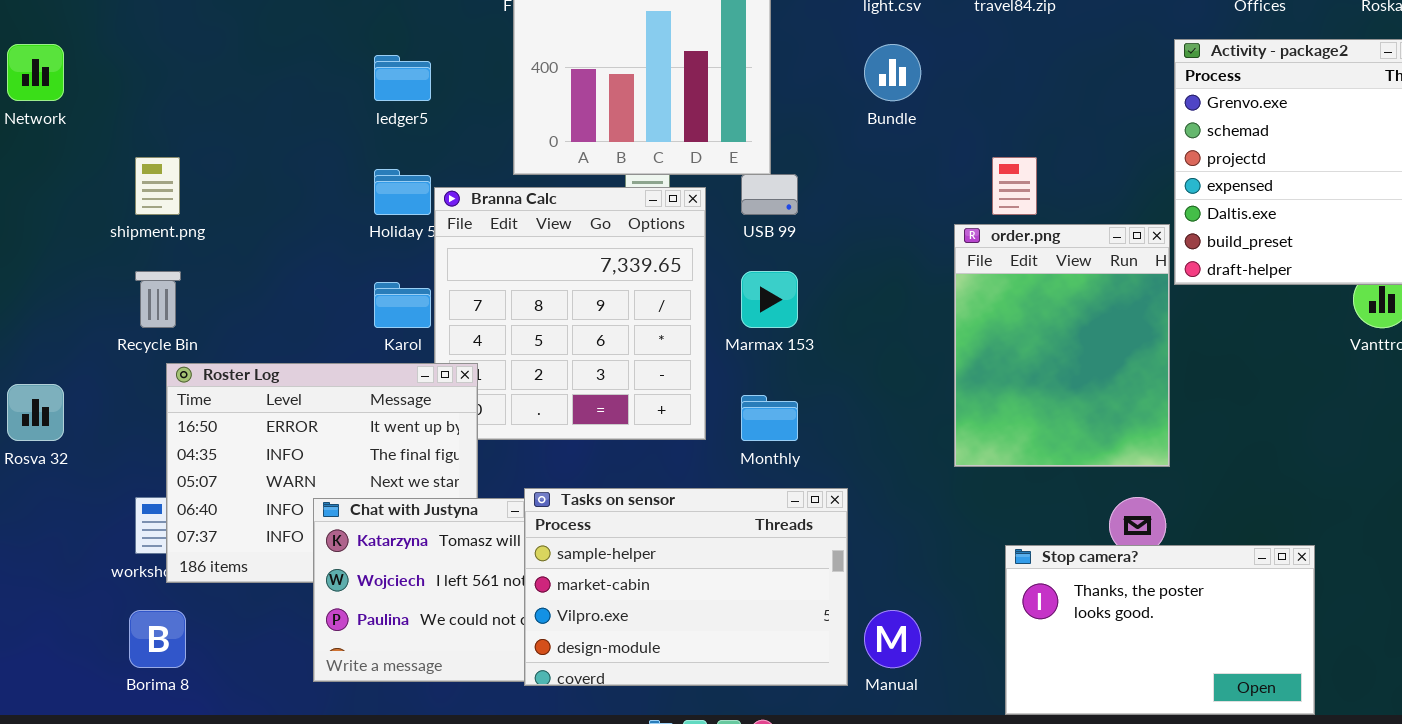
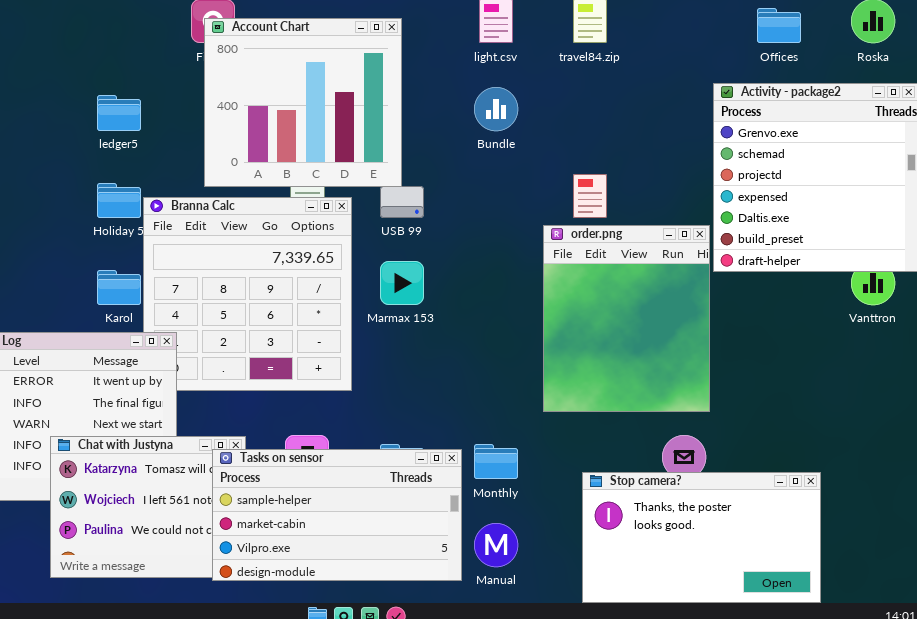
Monthly: [741,395,798,441] -> [474,444,518,479], moved
Tasks on sensor: [524,488,848,686] -> [212,449,462,581], resized

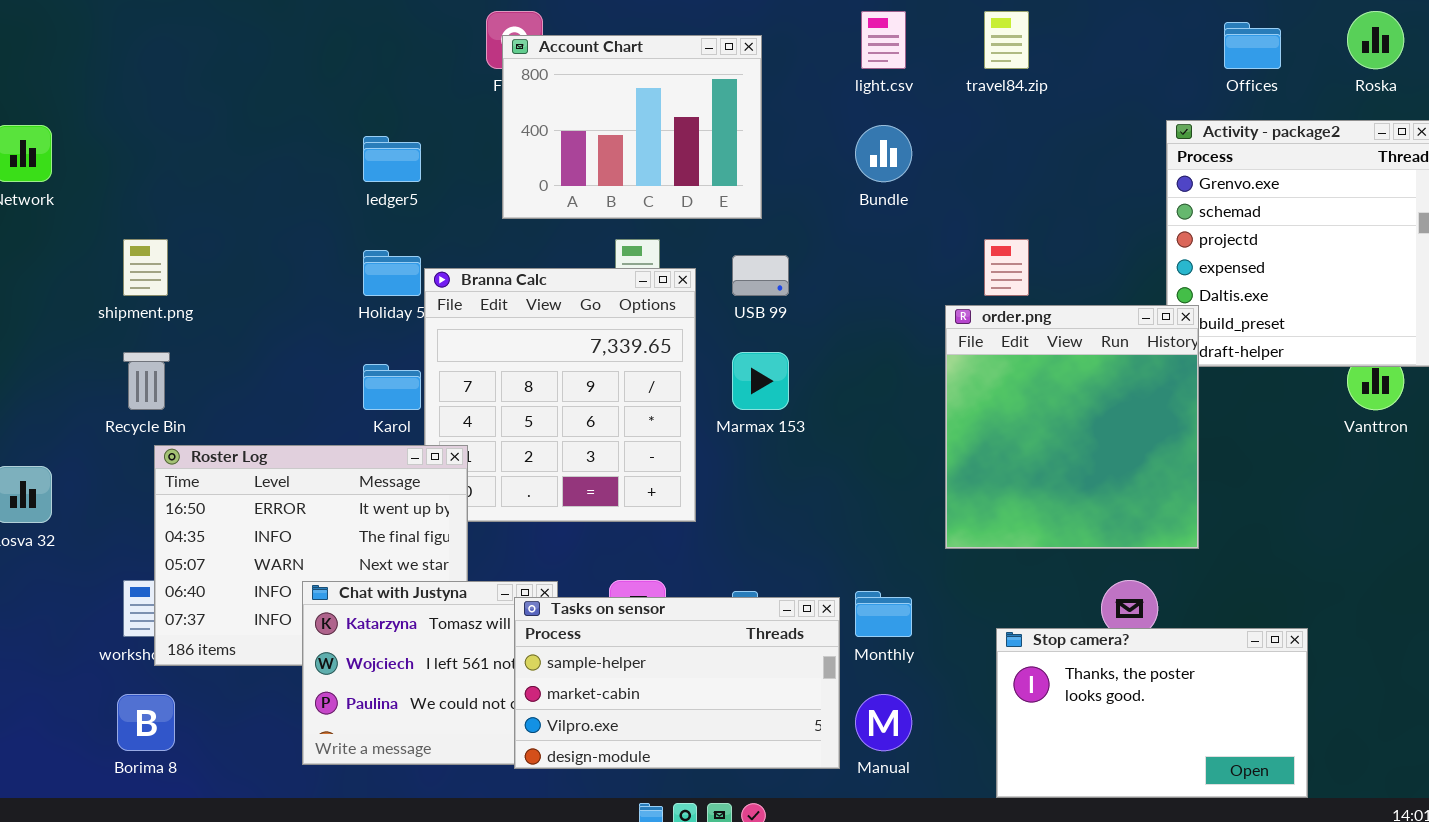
Account Chart: [204,18,402,187] -> [502,35,762,219], resized
order.png: [543,225,710,412] -> [945,305,1199,549], resized

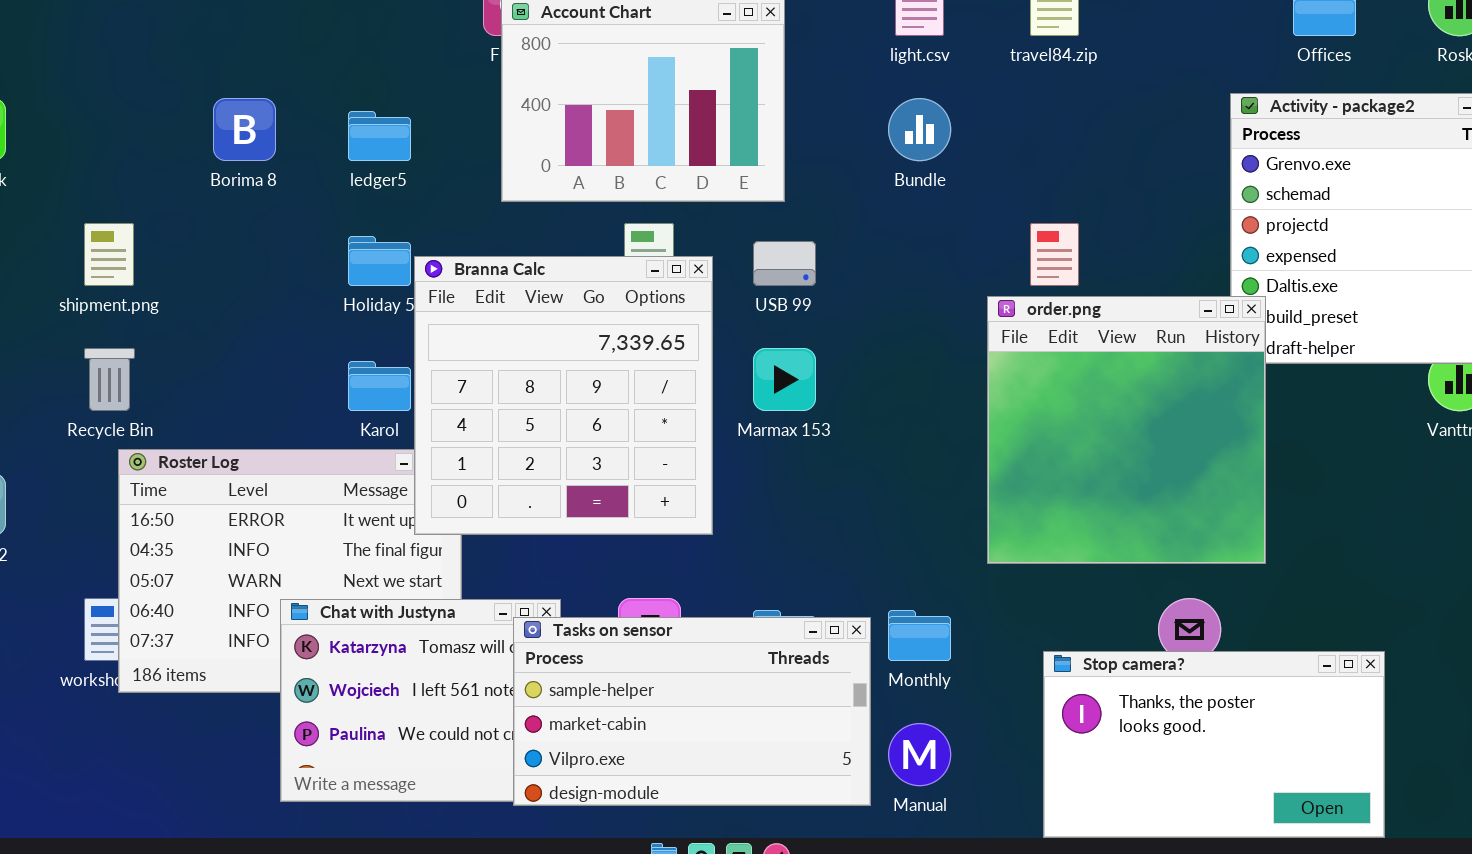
Branna Calc: [424,268,696,522] -> [414,256,713,535], raised
Borima 8: [117,694,175,751] -> [213,98,276,161], moved

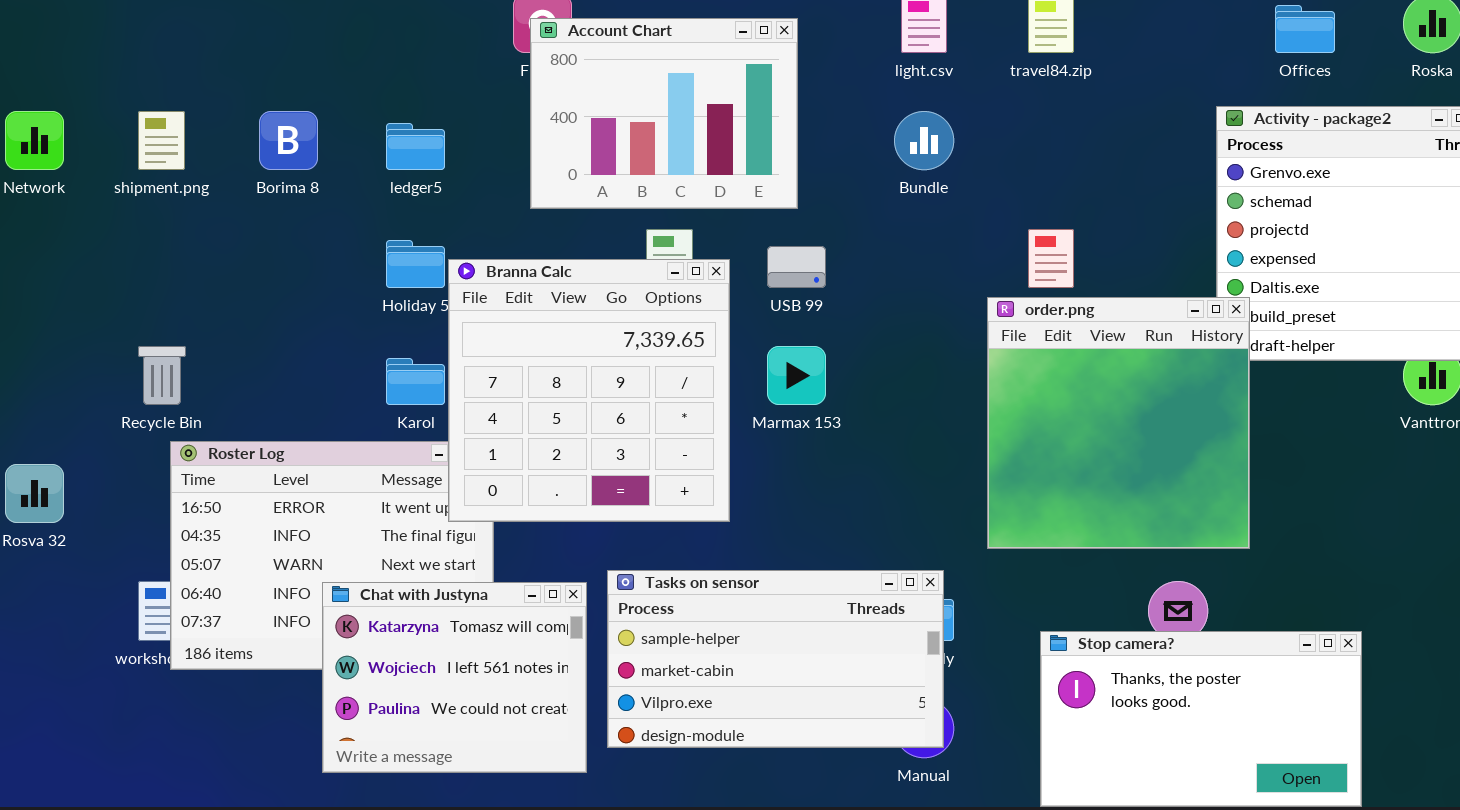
shipment.png: [84,223,134,286] -> [138,111,185,170], moved
Tasks on sensor: [513,617,871,806] -> [607,570,944,748], moved

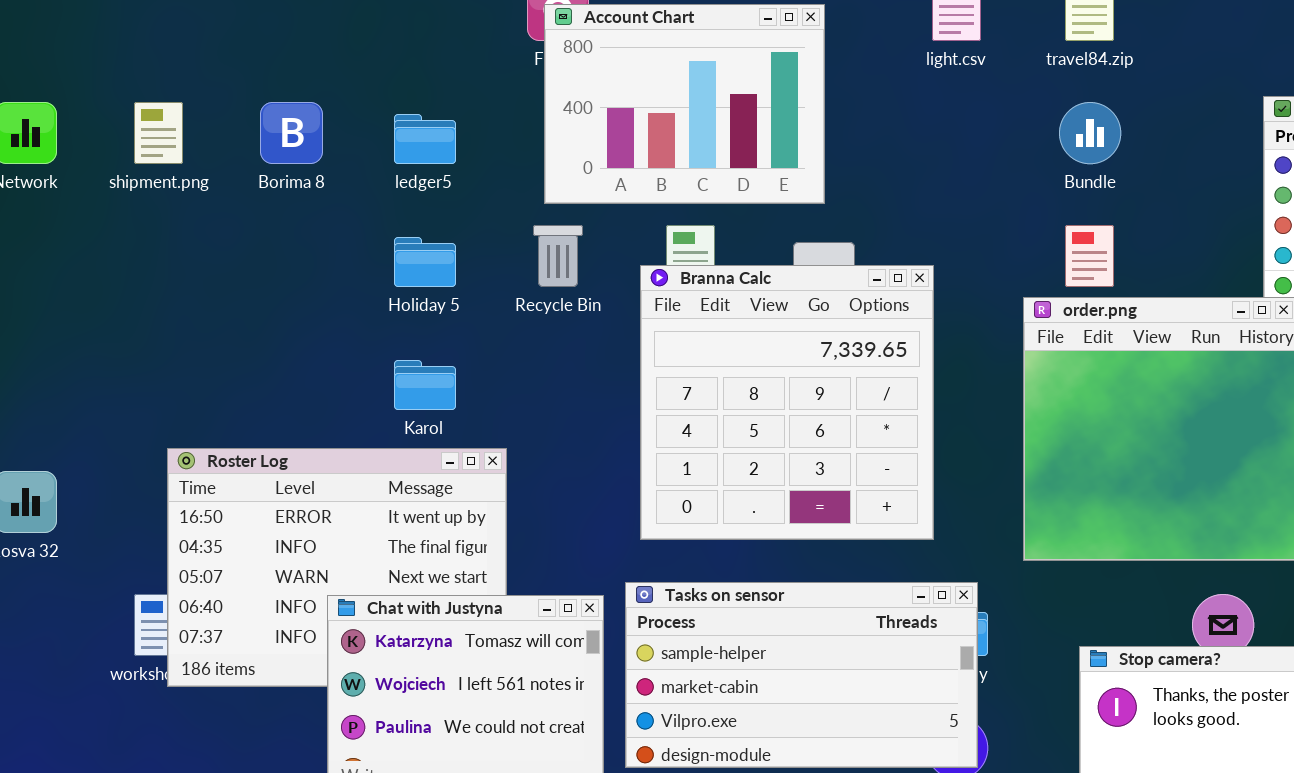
Bundle: [894,111,954,170] -> [1059,102,1121,164], moved
Branna Calc: [448,259,730,522] -> [640,265,934,540], moved
Recycle Bin: [138,346,186,405] -> [533,225,583,287], moved

